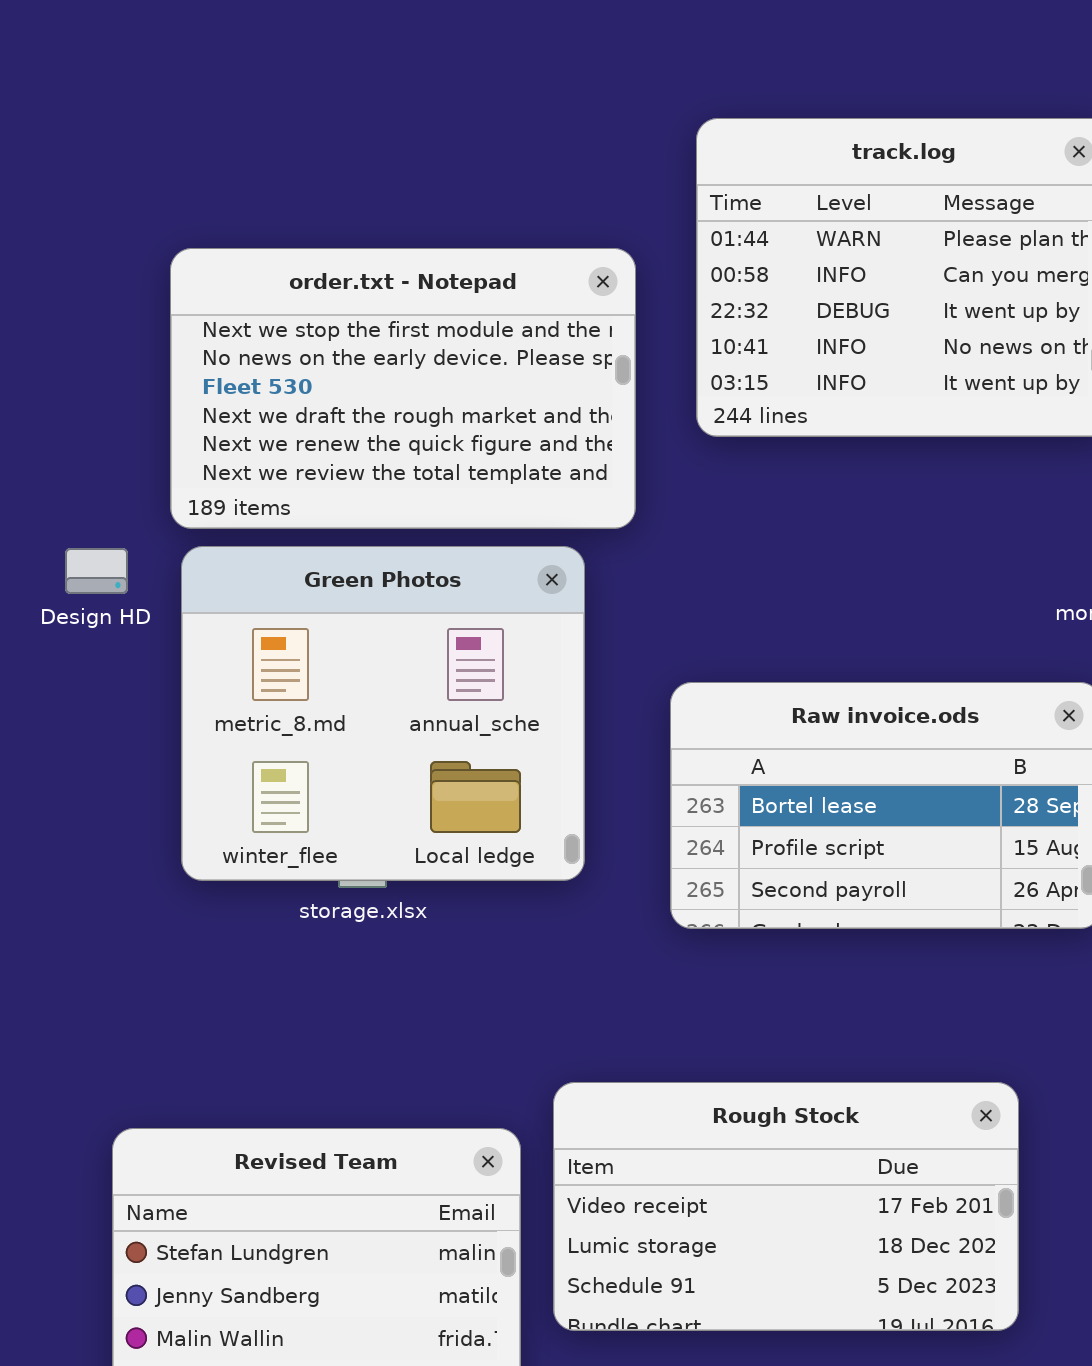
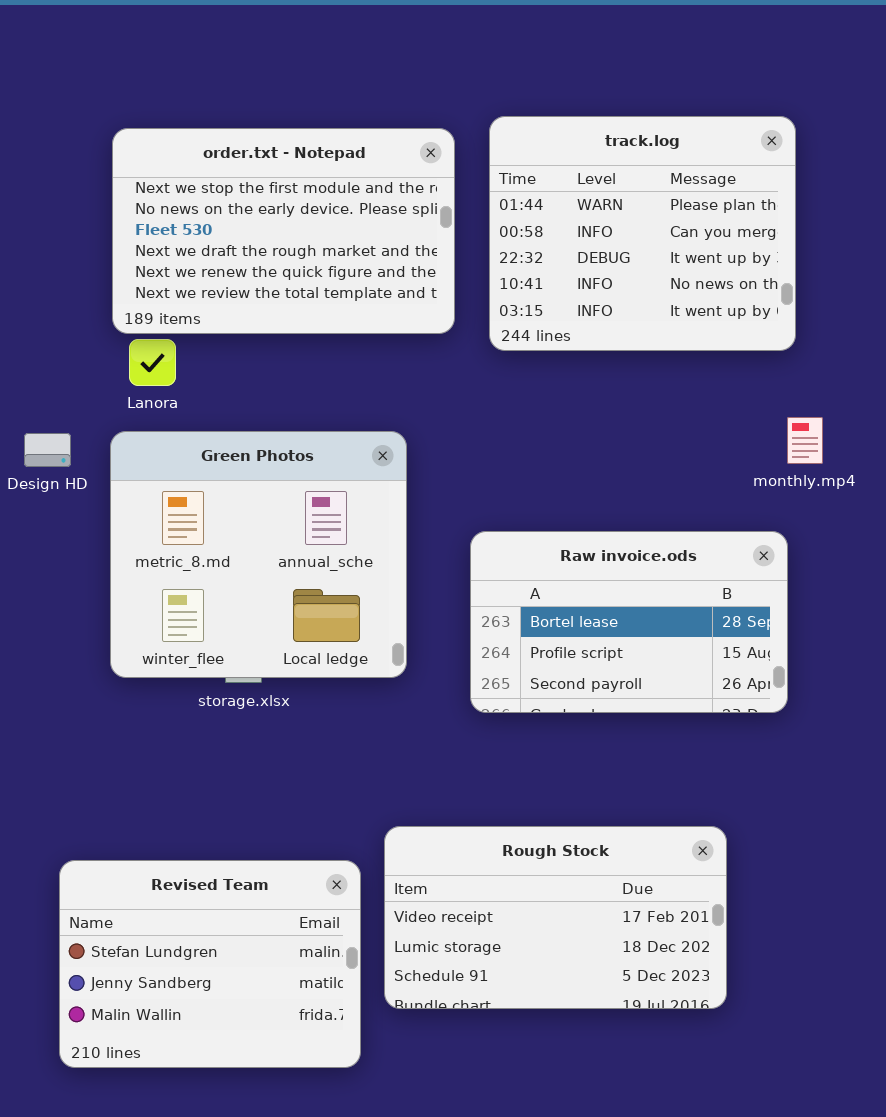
order.txt - Notepad: [170,248,636,529] -> [112,128,455,334], moved

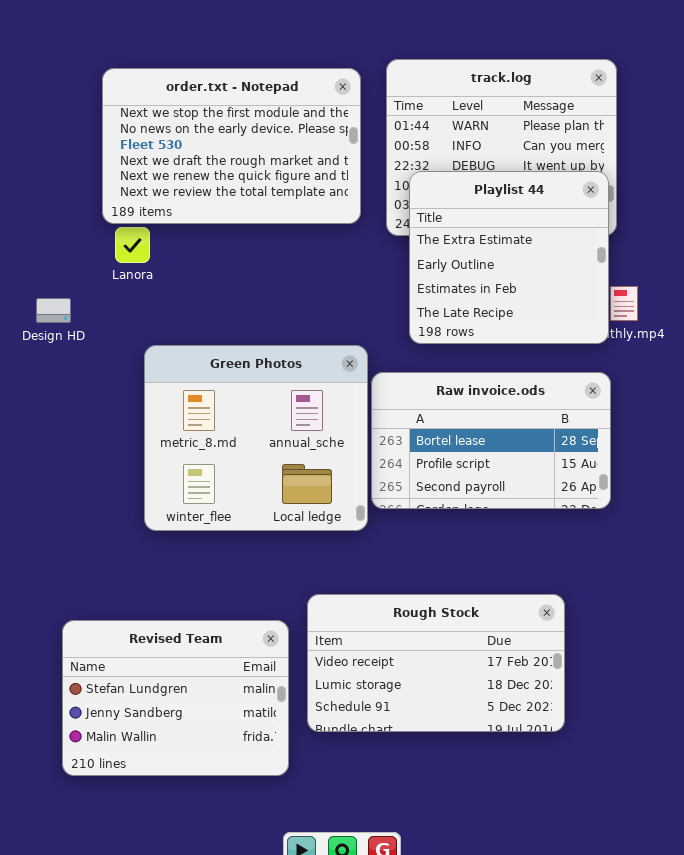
Playlist 44: none -> [409,171,609,344], opened
Green Photos: [110,431,407,678] -> [144,345,368,531], moved

